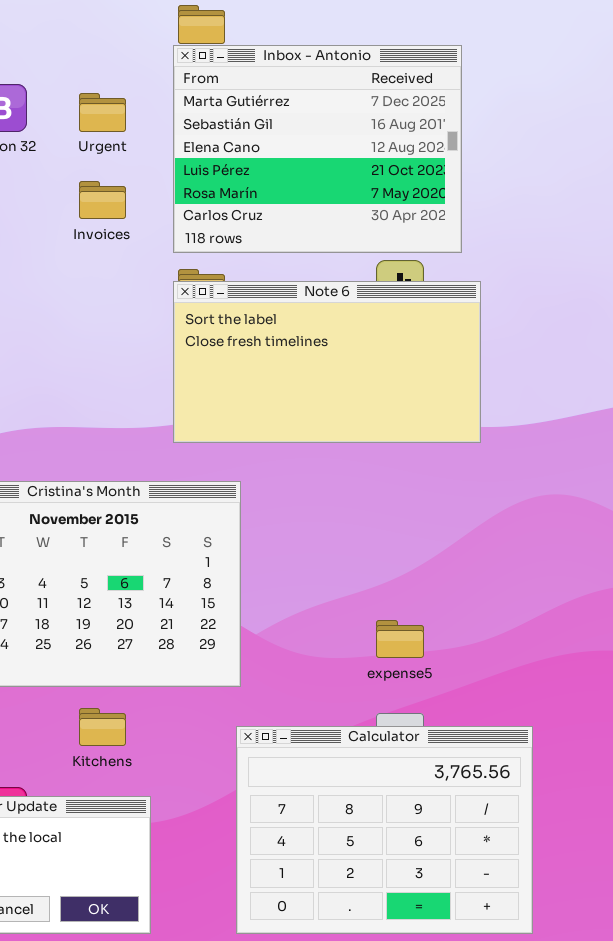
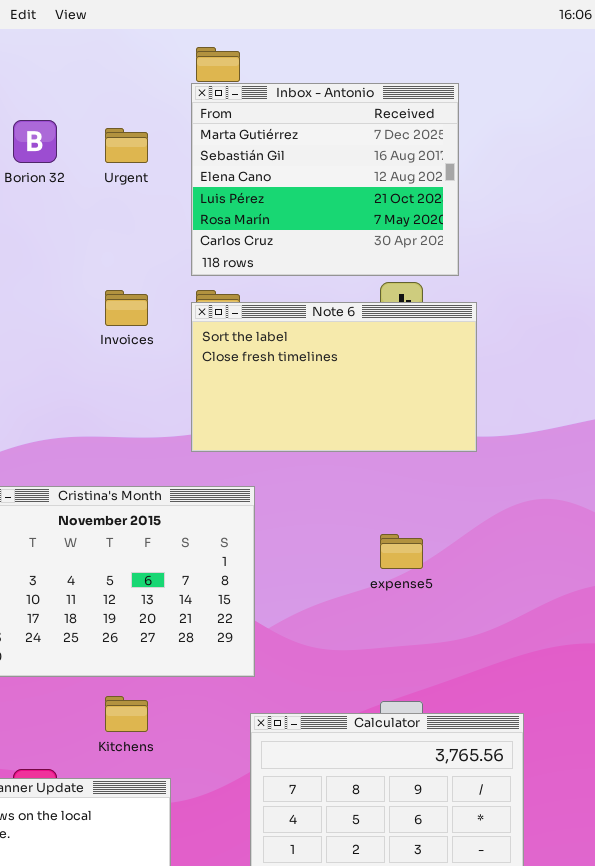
Invoices: [79,181,126,219] -> [105,290,148,326], moved
expense5: [376,620,424,658] -> [380,534,423,569], moved

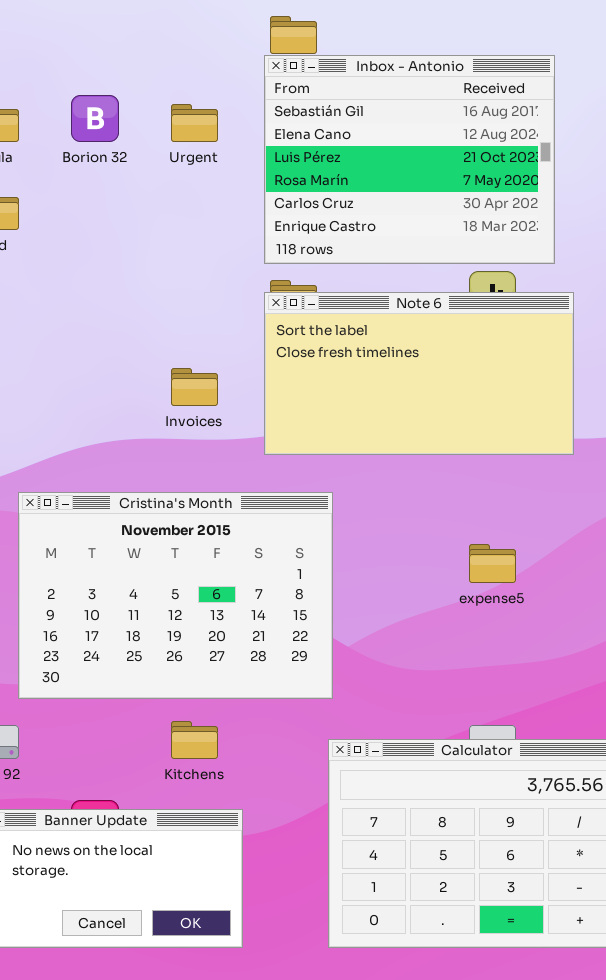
Inbox - Antonio: [191,83,459,276] -> [264,55,555,264], scrolled down 1 row
Invoices: [105,290,148,326] -> [171,368,218,406], moved

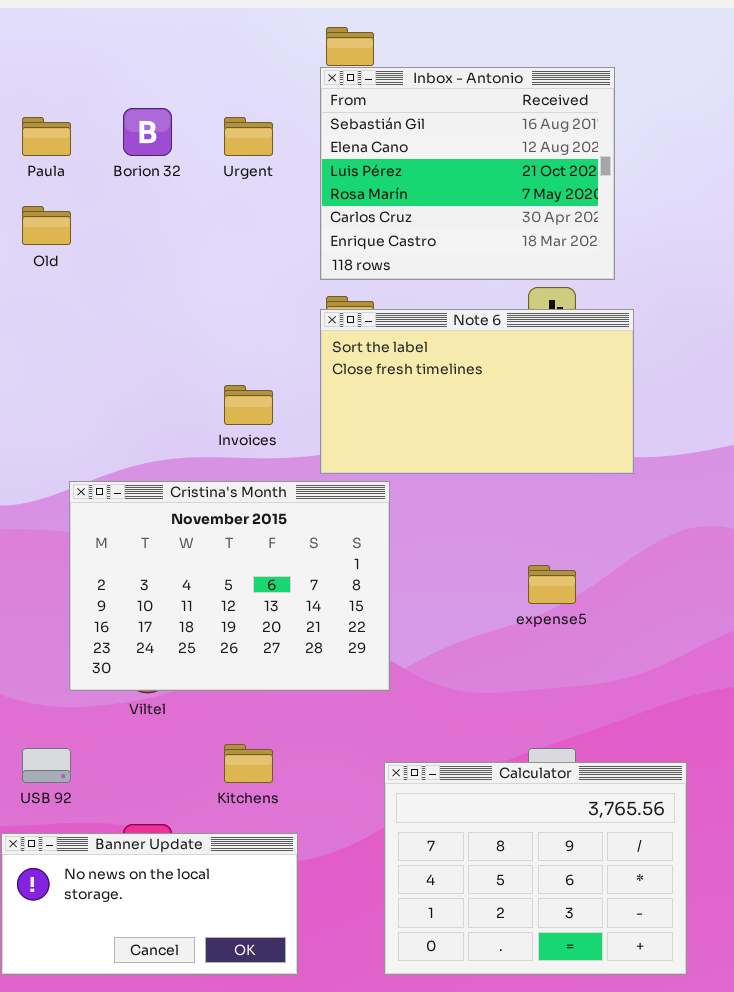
Cristina's Month: [18,492,333,699] -> [69,481,390,691], moved

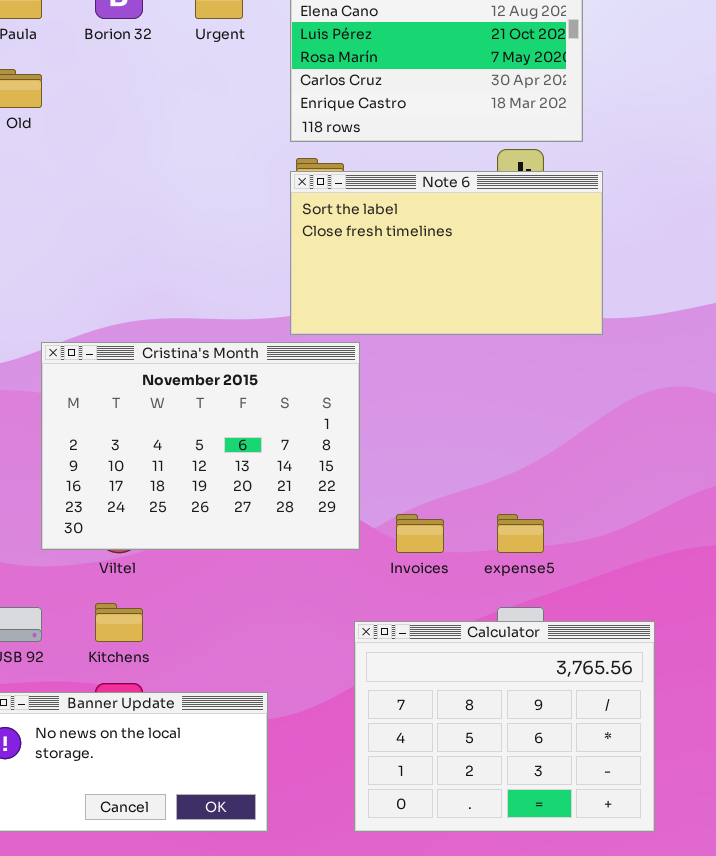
Invoices: [224,385,273,425] -> [396,514,444,553], moved
expense5: [528,565,576,604] -> [497,514,544,553], moved
Kitchens: [224,744,273,783] -> [95,603,143,642], moved

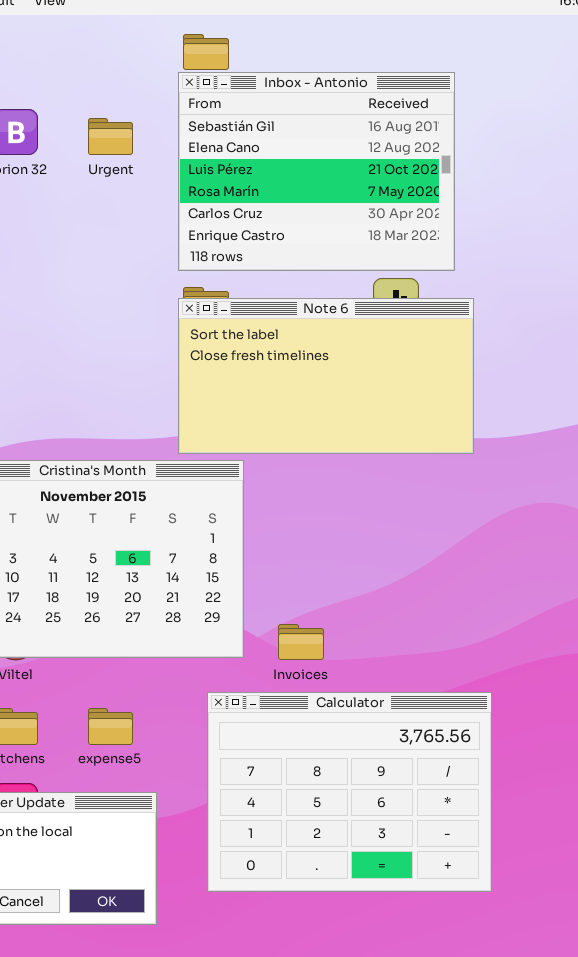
expense5: [497,514,544,553] -> [88,708,133,745], moved
Calculator: [354,621,655,832] -> [207,692,492,892], moved

